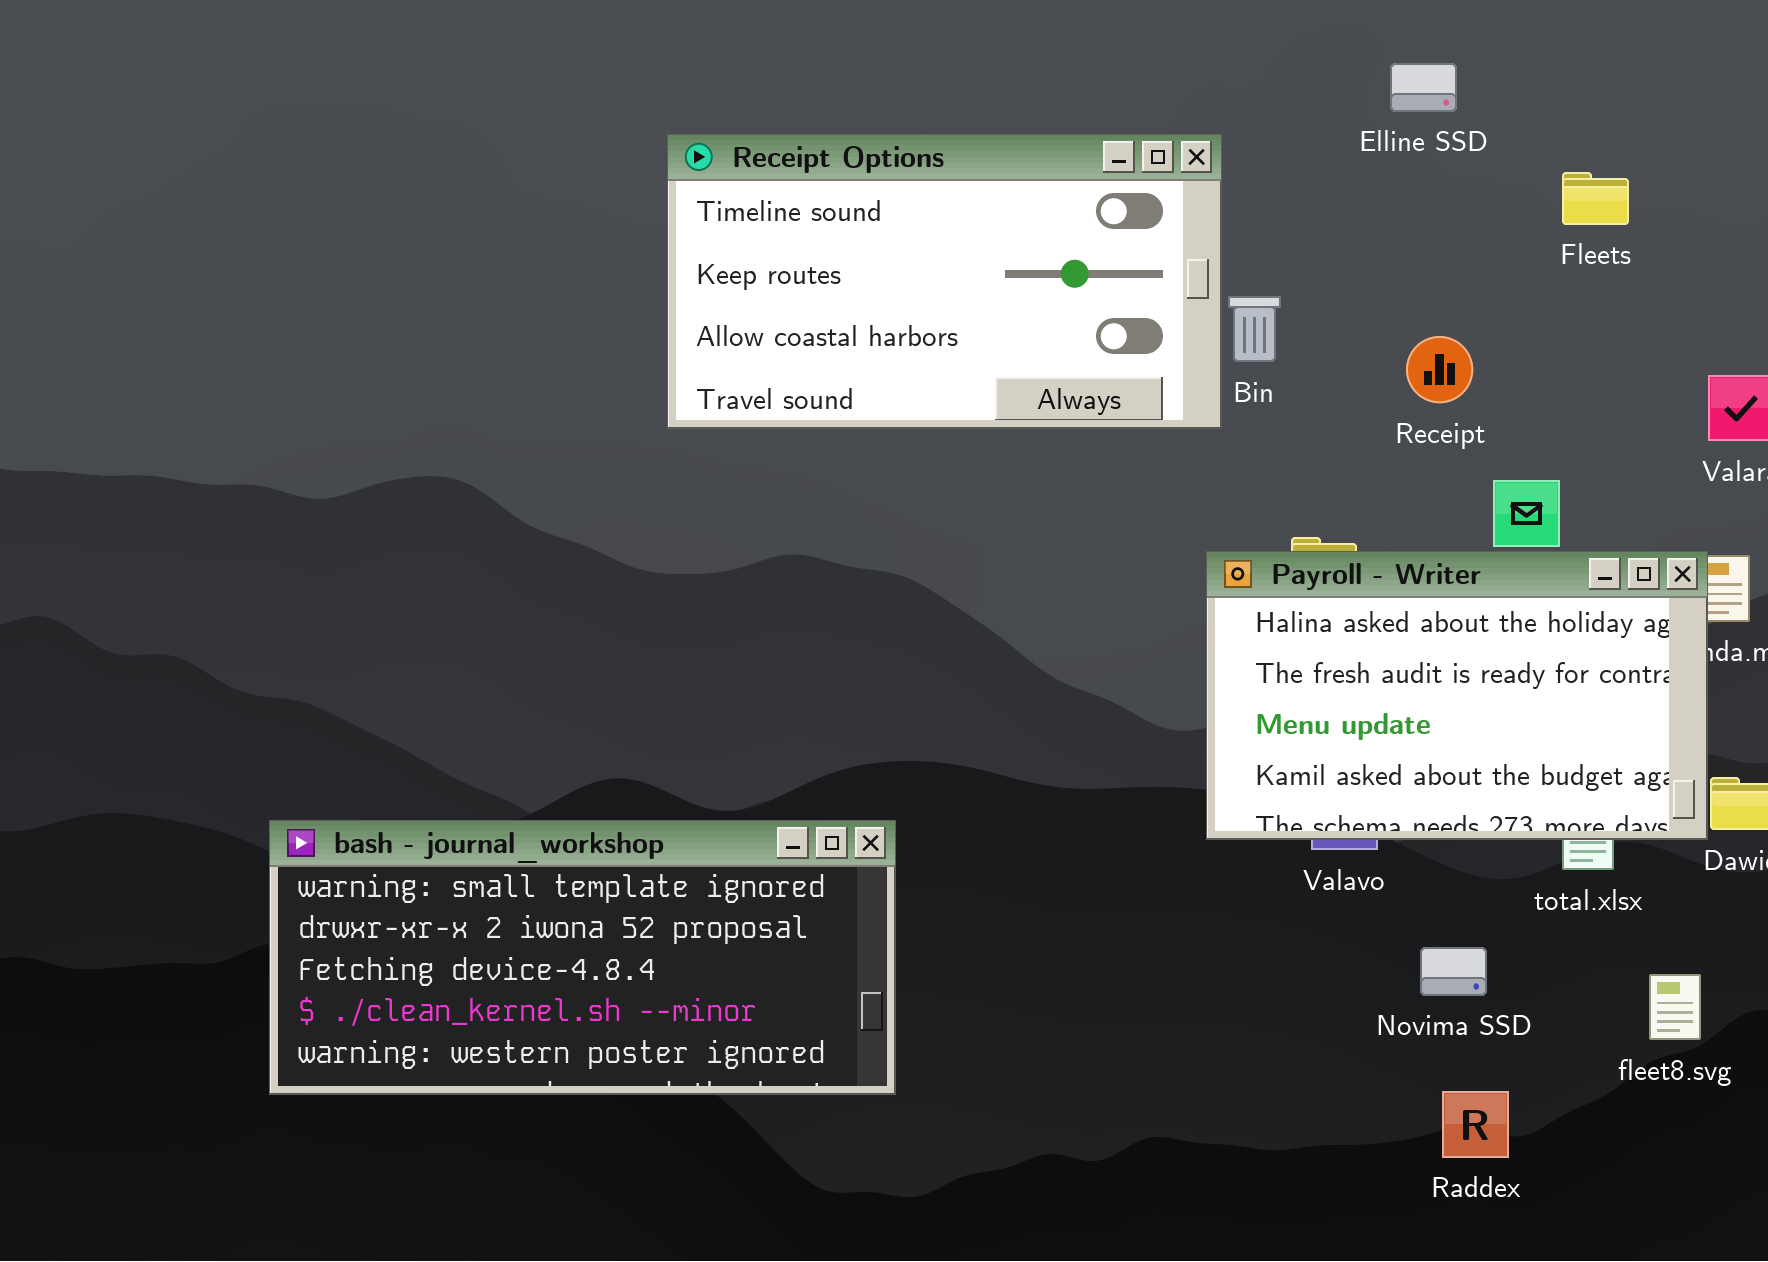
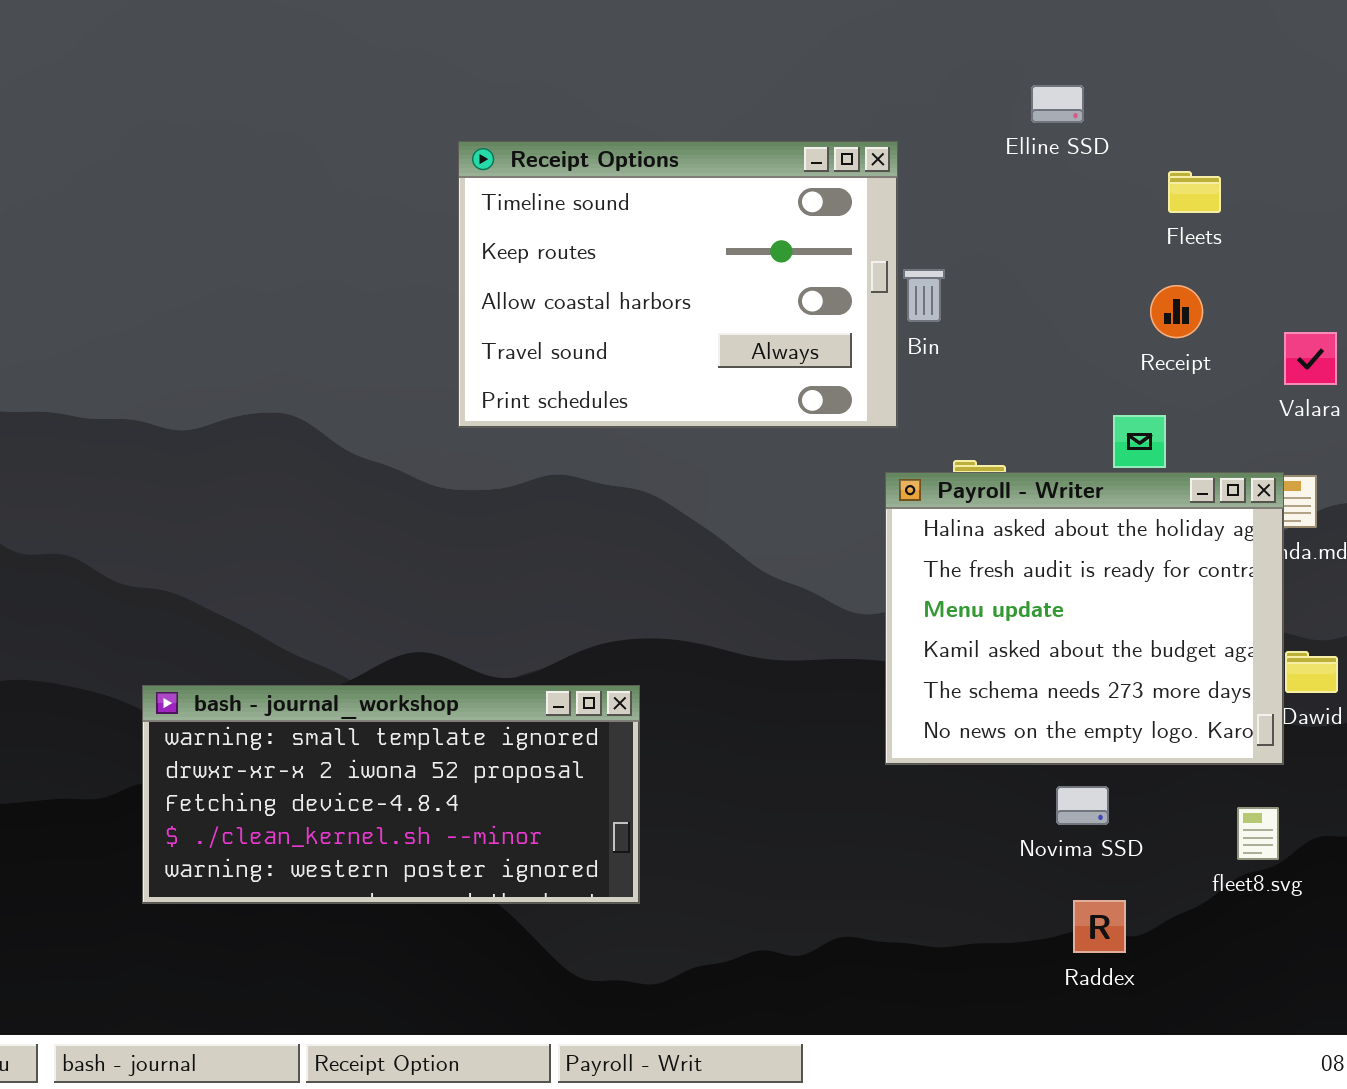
Receipt Options: [667,134,1222,429] -> [458,141,898,428], resized
Receipt: [1406,336,1473,403] -> [1150,285,1203,338], moved
Payroll - Writer: [1206,551,1708,840] -> [885,472,1284,765], resized

